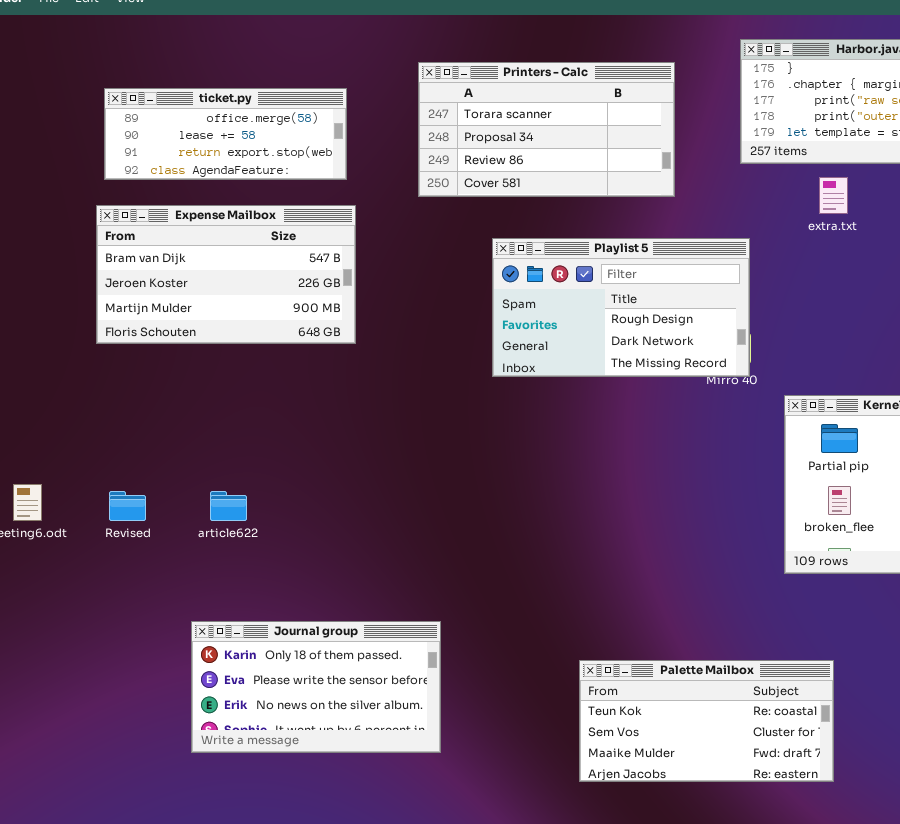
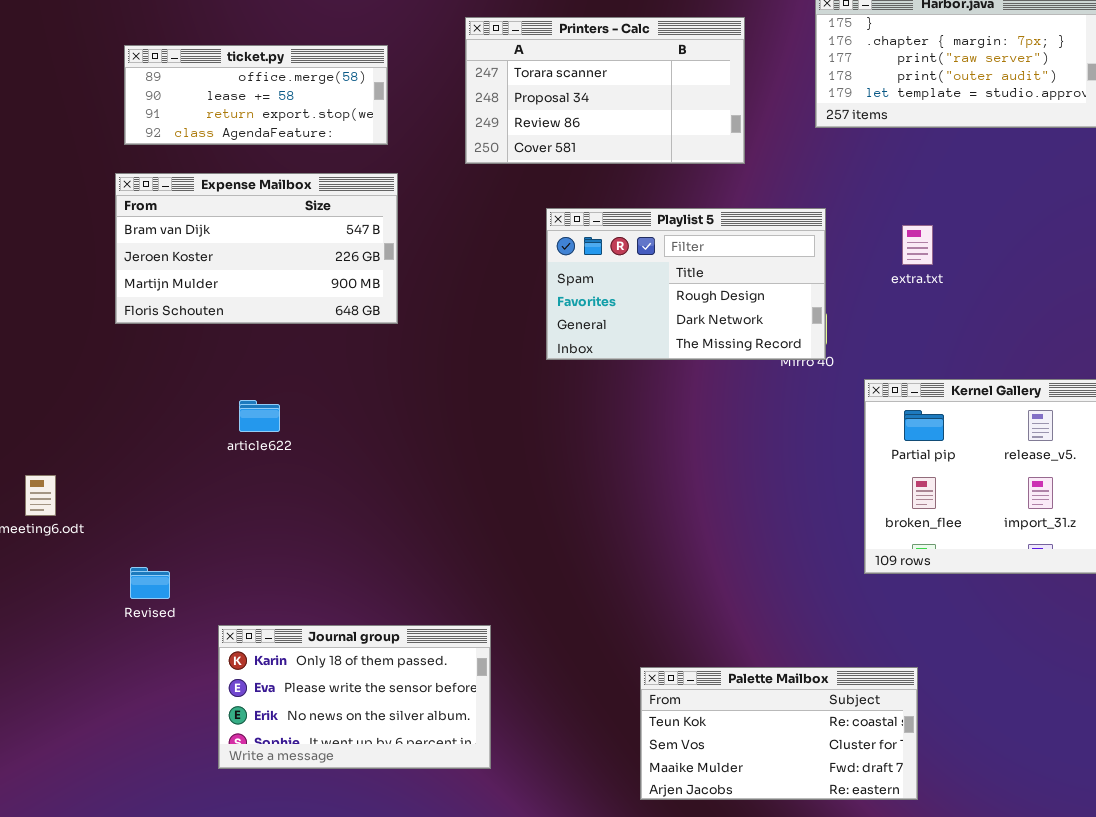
extra.txt: [819,177,848,214] -> [902,225,933,265], moved
Revised: [109,491,146,521] -> [130,567,170,599], moved
article622: [210,491,247,521] -> [239,400,280,432], moved

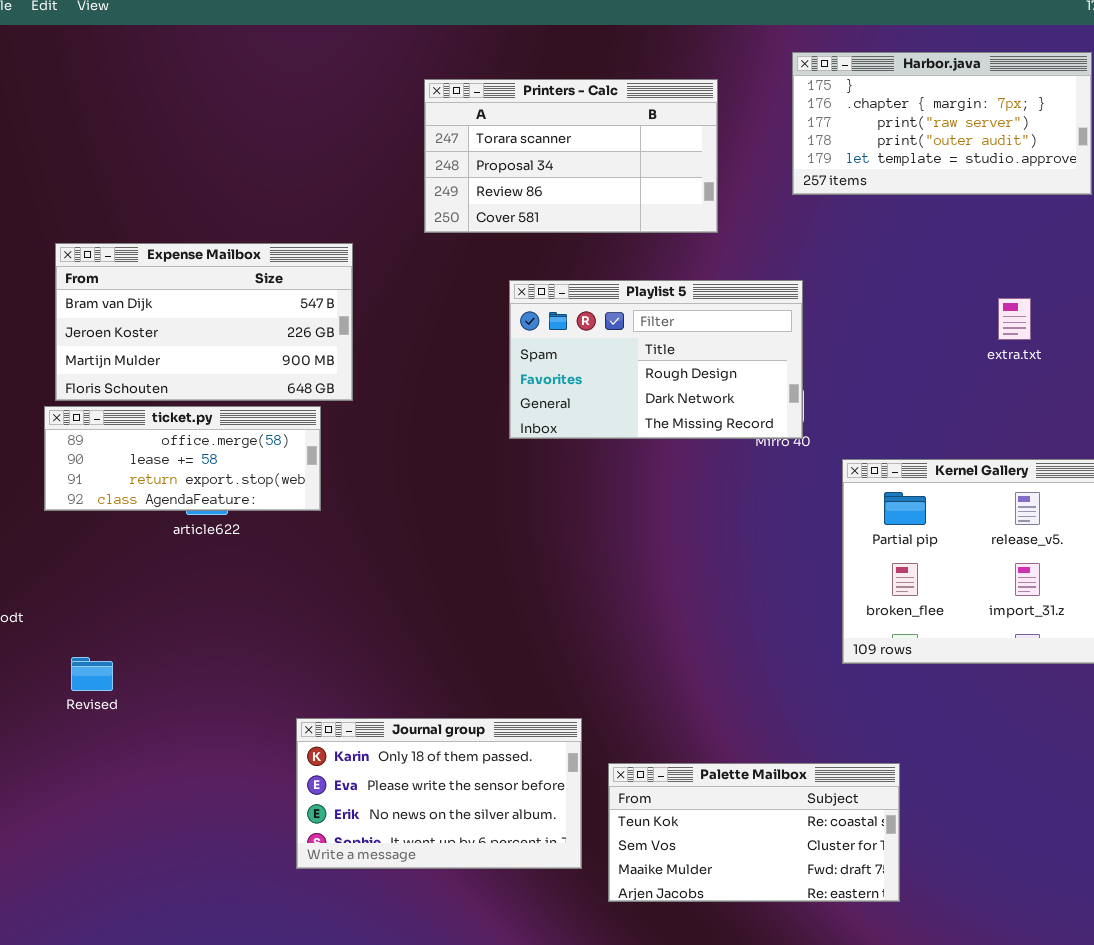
ticket.py: [124,45,388,145] -> [44,406,321,511], moved
extra.txt: [902,225,933,265] -> [998,298,1031,340], moved
Journal group: [218,625,491,769] -> [296,718,582,869], moved

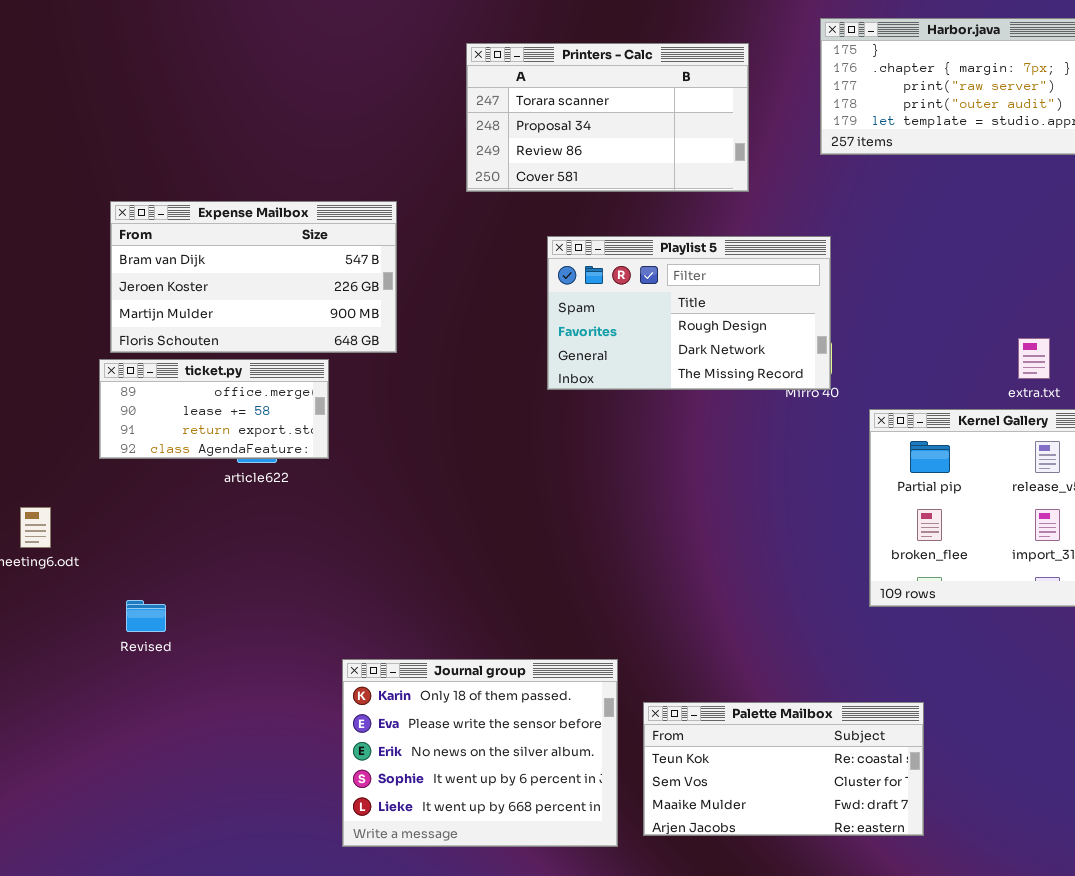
extra.txt: [998,298,1031,340] -> [1018,338,1050,379], moved
ticket.py: [44,406,321,511] -> [99,359,329,459], resized
Journal group: [296,718,582,869] -> [342,659,618,847], resized

